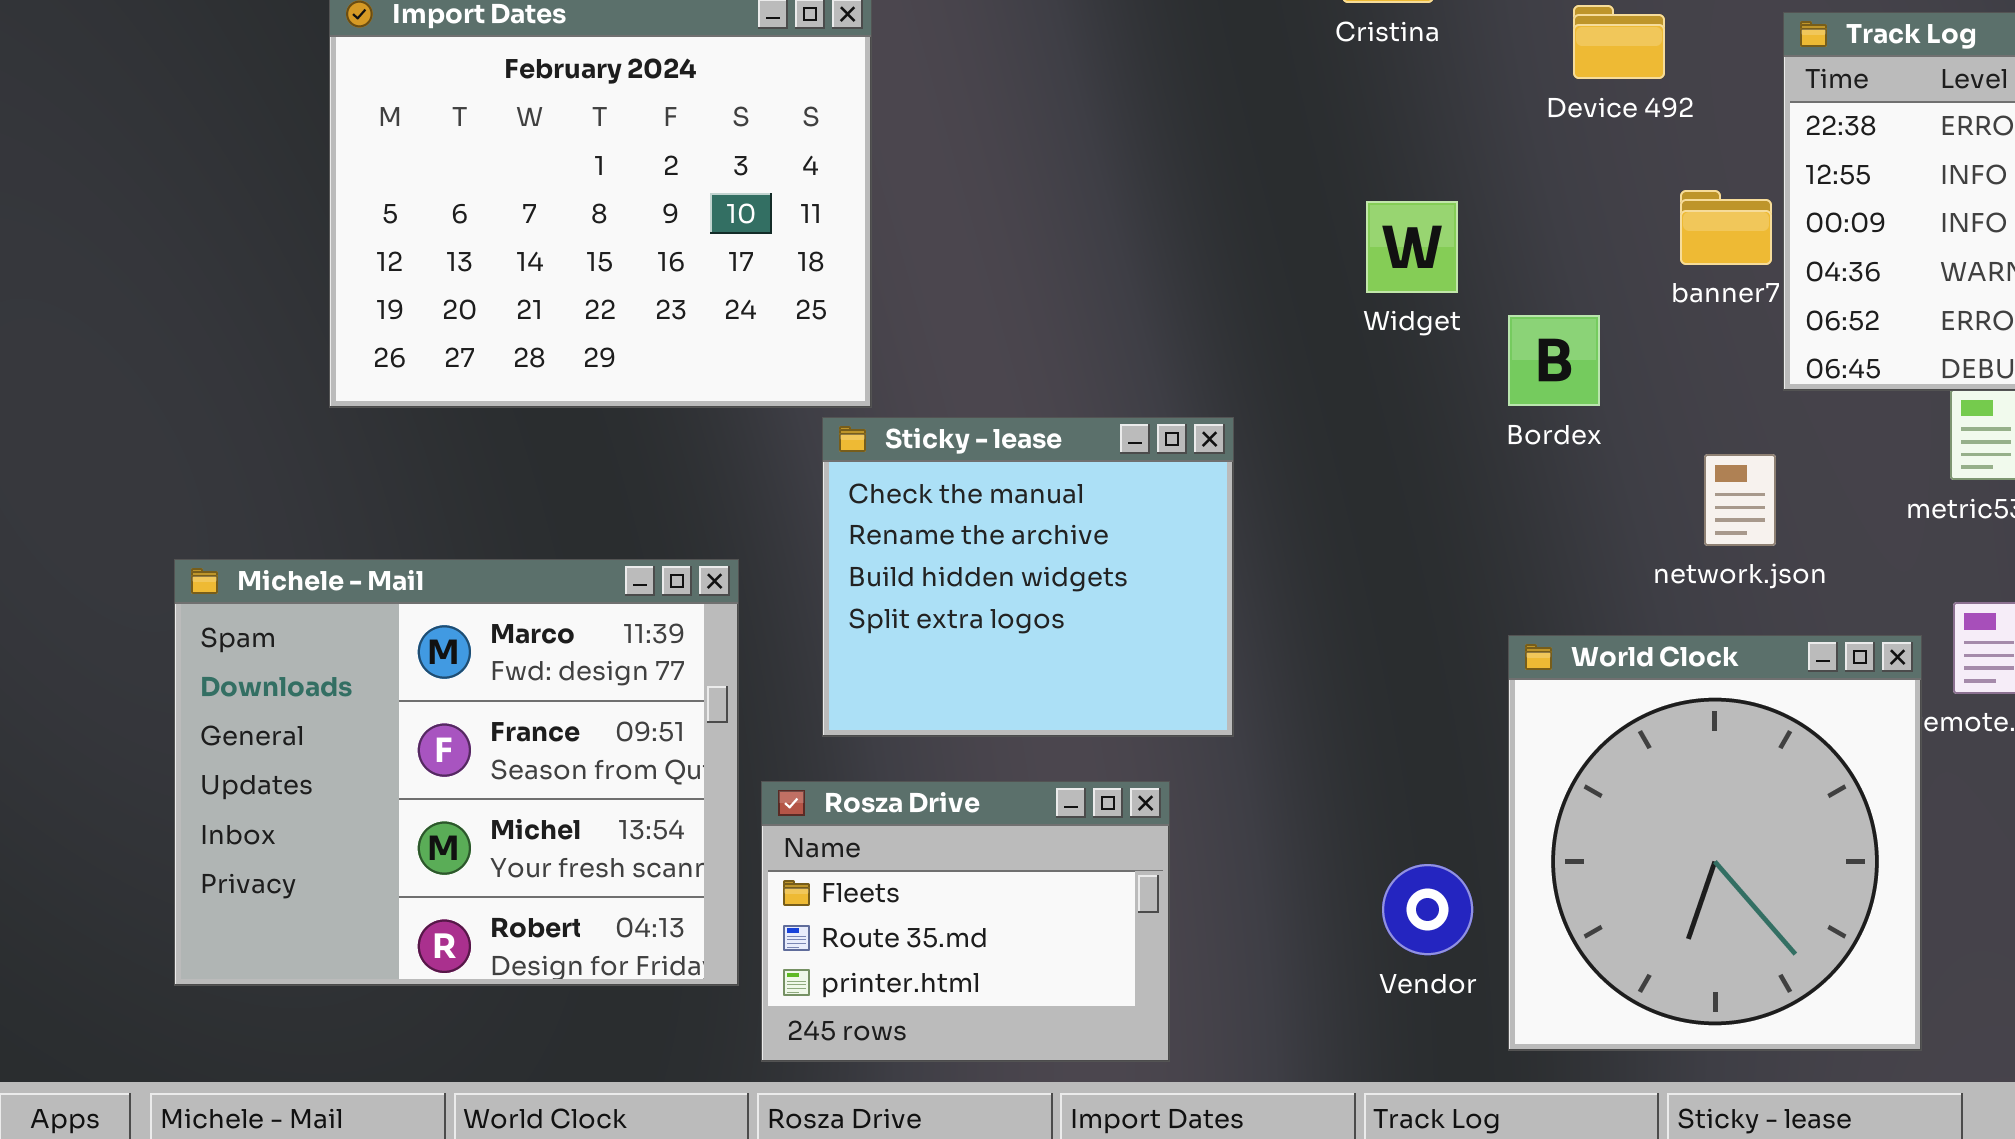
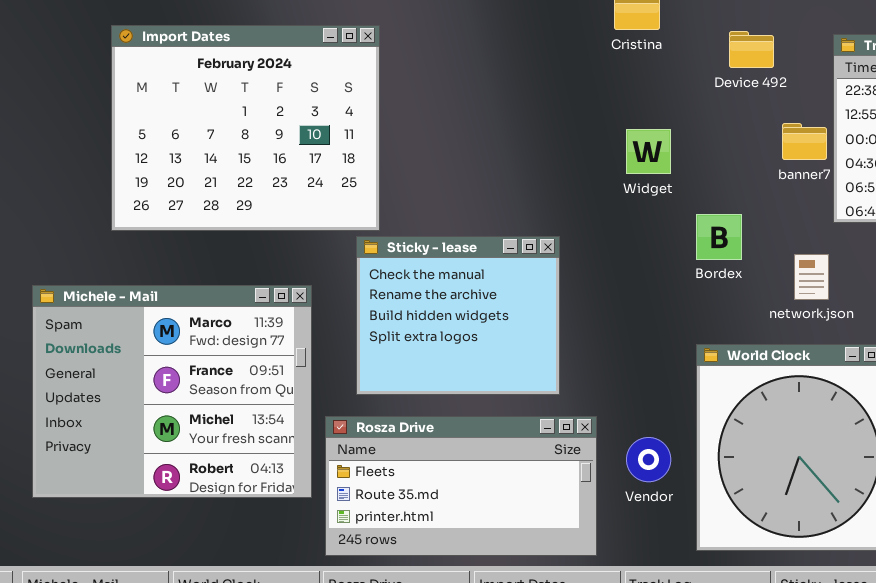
Bordex: [1508,315,1600,406] -> [696,214,742,260], moved
Michele - Mail: [174,559,739,986] -> [32,285,312,498], moved
Rosza Drive: [761,781,1170,1062] -> [325,416,597,556], resized
Vendor: [1382,864,1473,955] -> [626,437,671,482], moved

